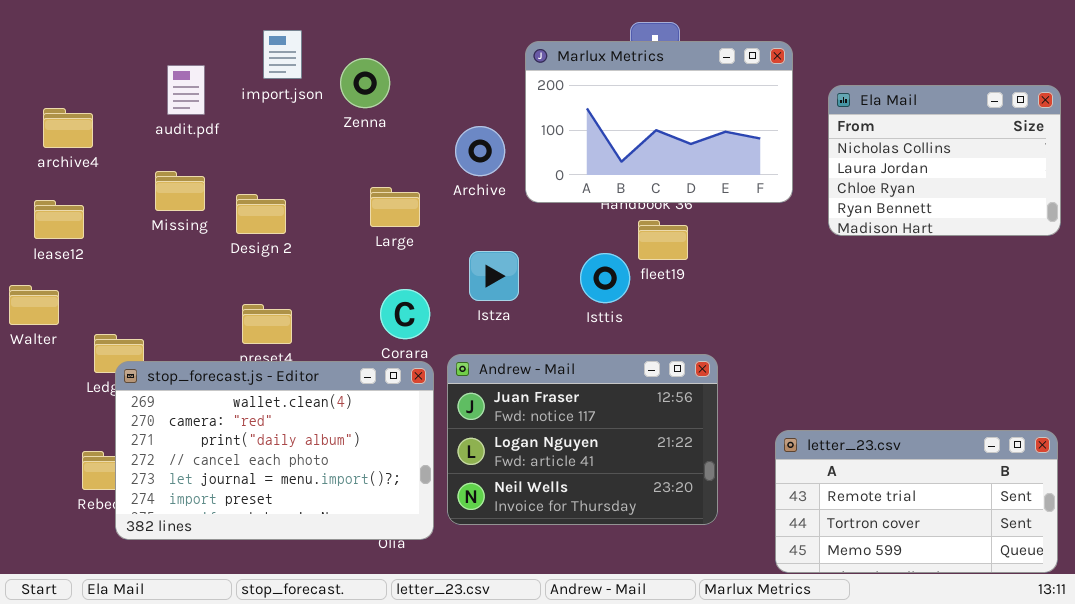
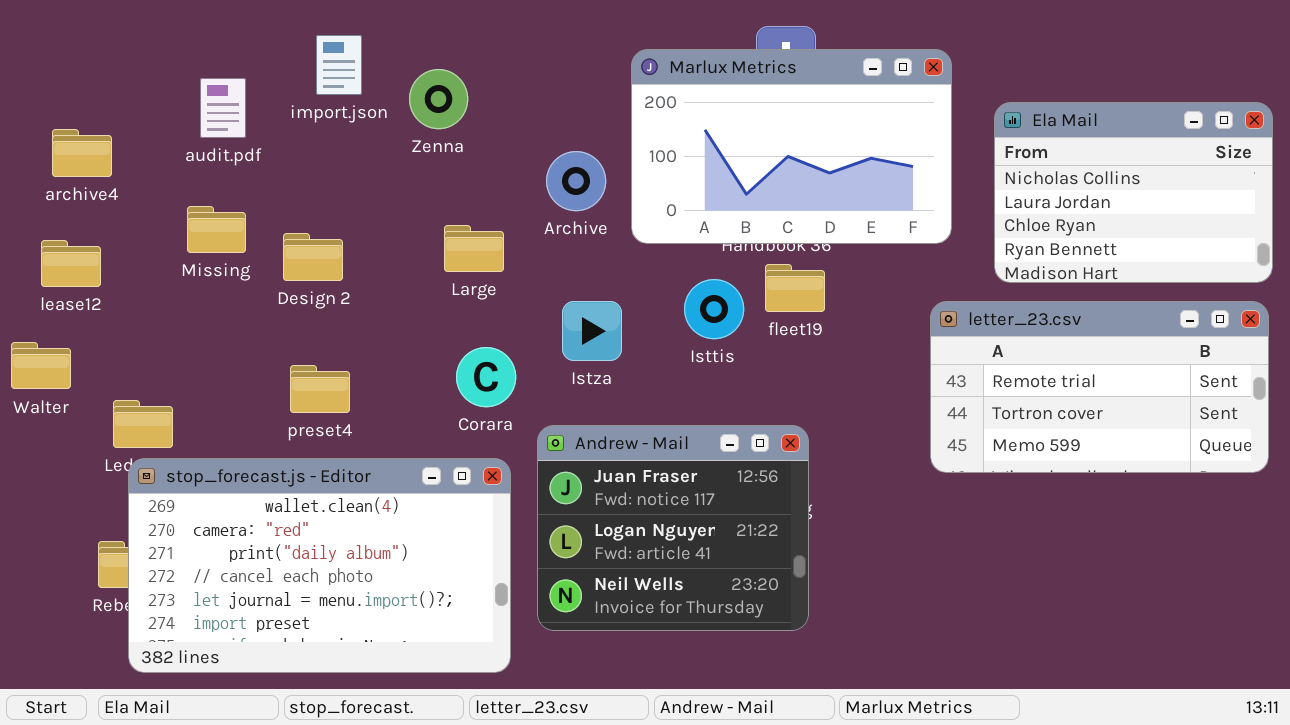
Isttis: [580,253,630,303] -> [684,279,744,339], moved
Andrew - Mail: [447,354,718,525] -> [537,425,809,631], resized
stop_forecast.js - Editor: [115,361,434,540] -> [128,458,511,673], moved
letter_23.csv: [775,430,1058,573] -> [930,301,1269,473], moved

